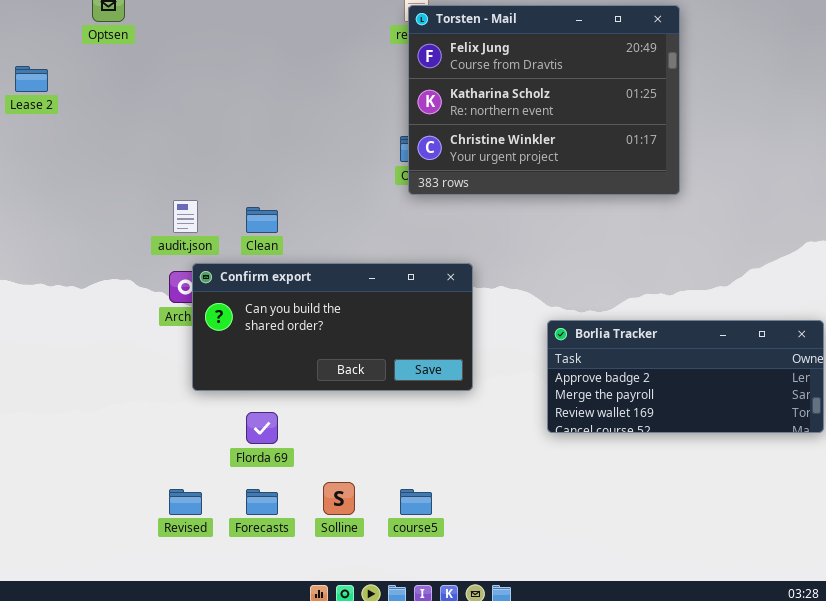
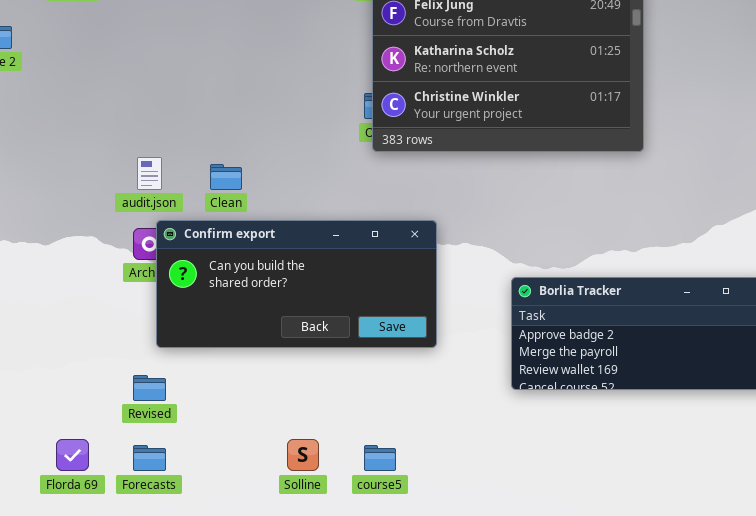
Florda 69: [246,412,278,444] -> [56,439,89,471], moved
Revised: [169,489,202,515] -> [133,375,166,401], moved
Forecasts: [246,489,278,515] -> [133,445,166,471], moved

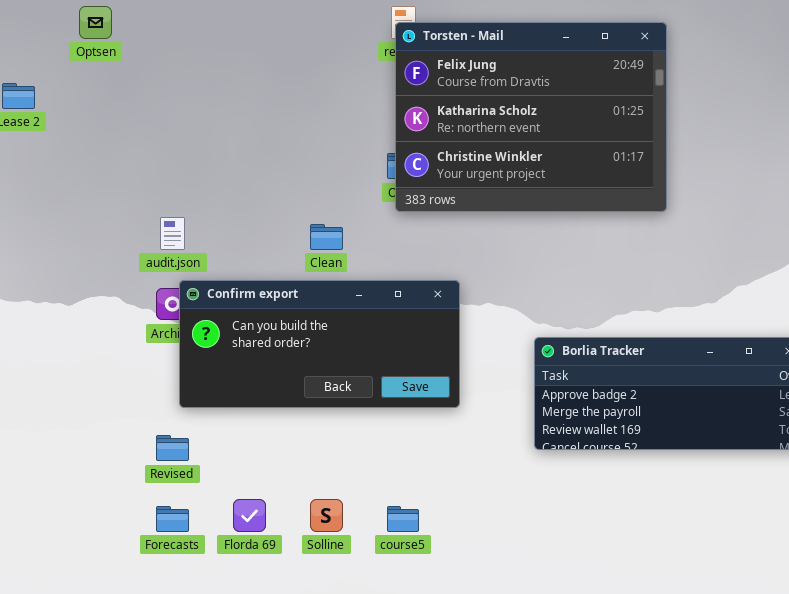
Clean: [210,164,242,190] -> [310,224,343,250], moved
Florda 69: [56,439,89,471] -> [233,499,266,532], moved

